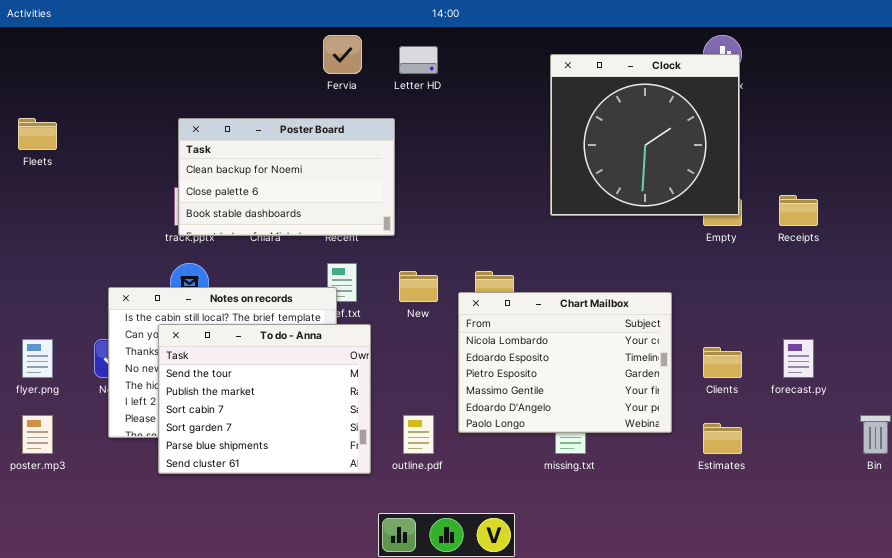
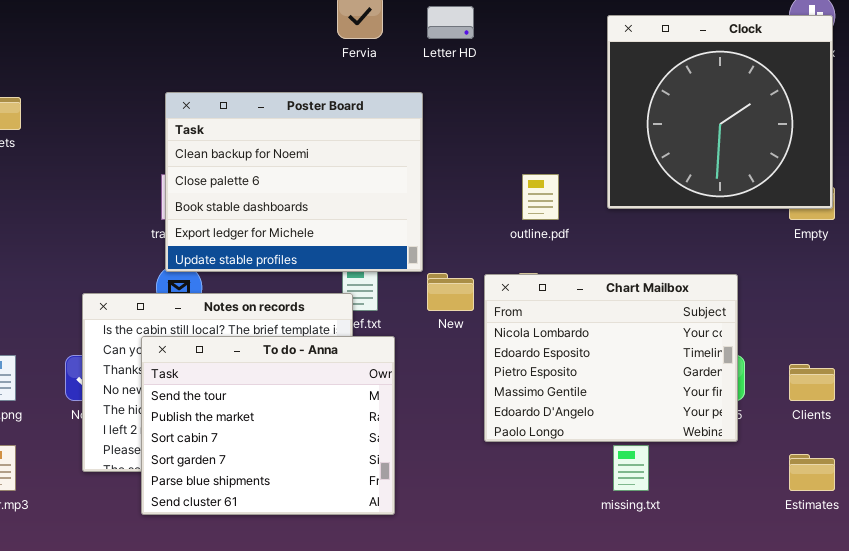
Poster Board: [178,118,395,236] -> [165,92,423,272], resized
Chart Mailbox: [458,292,672,433] -> [484,274,738,442], moved
outline.pdf: [403,415,434,454] -> [522,174,559,220], moved

